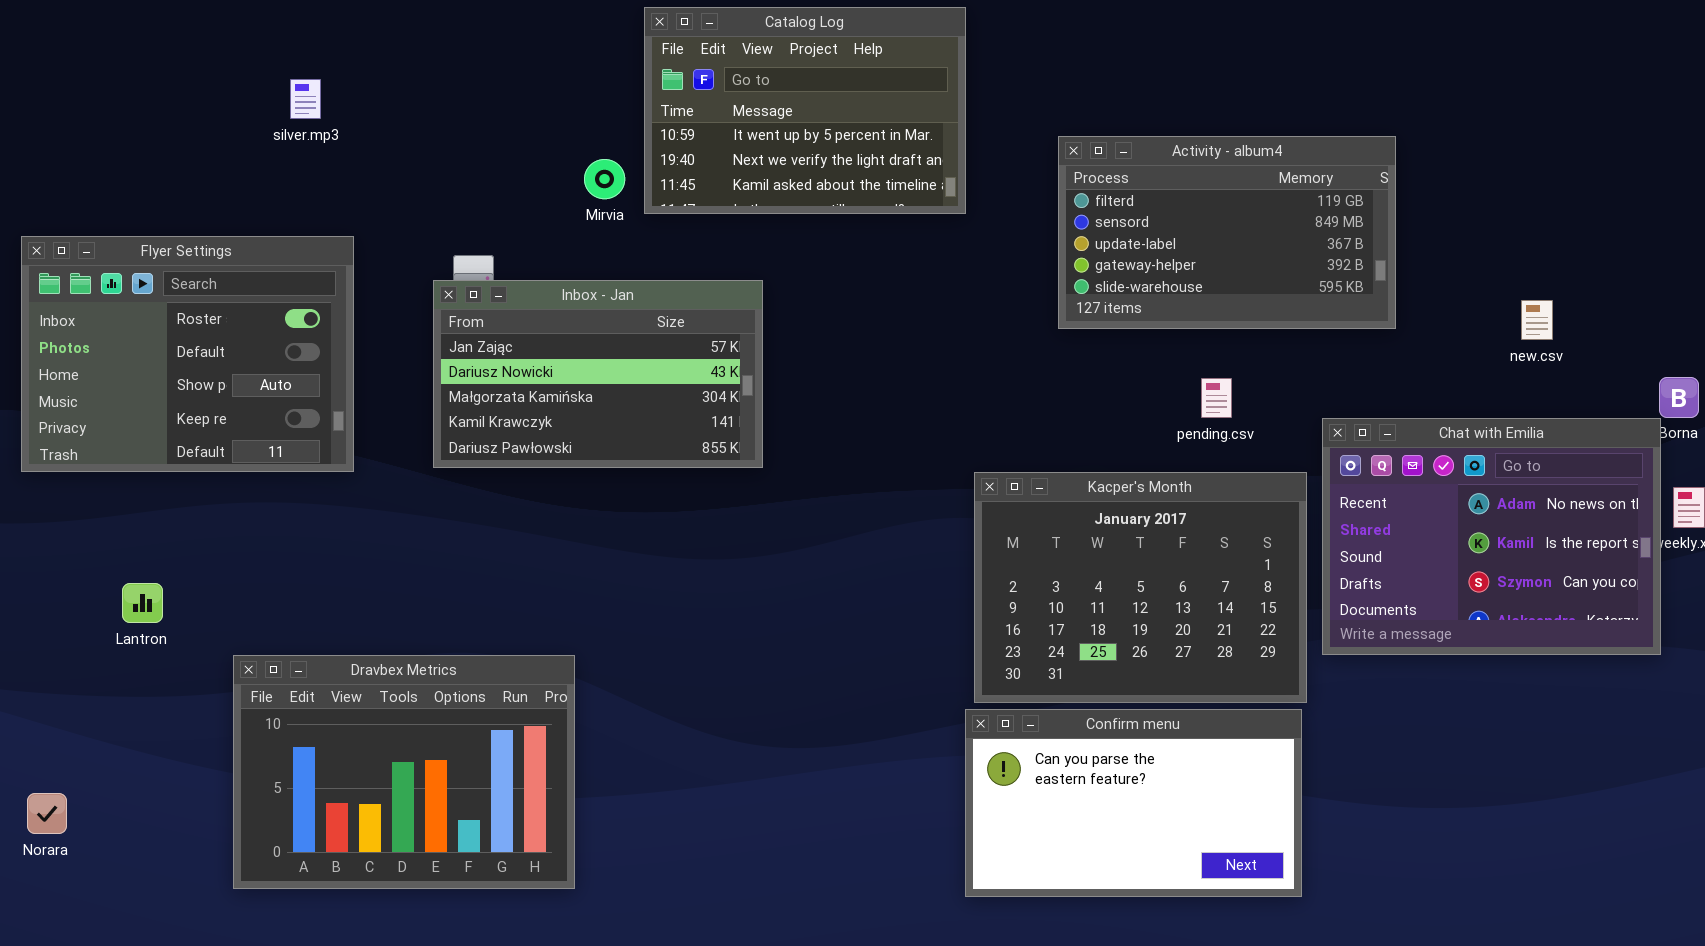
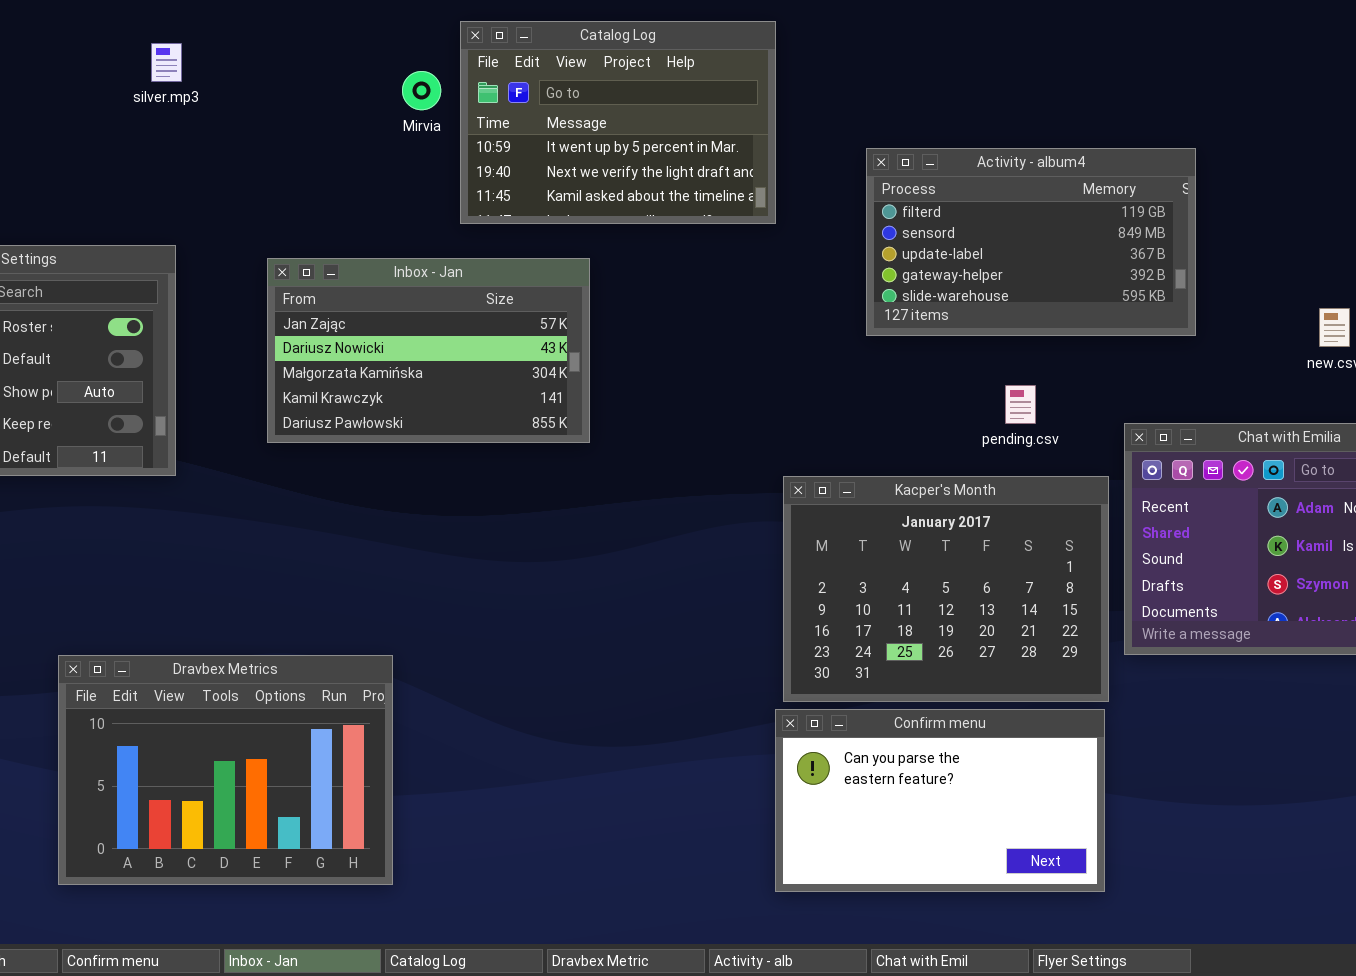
silver.mp3: [290,79,321,119] -> [151,43,182,82], moved
Mirvia: [584,159,625,199] -> [402,71,441,110], moved
Inbox - Jan: [433,280,763,468] -> [267,258,590,443], moved

